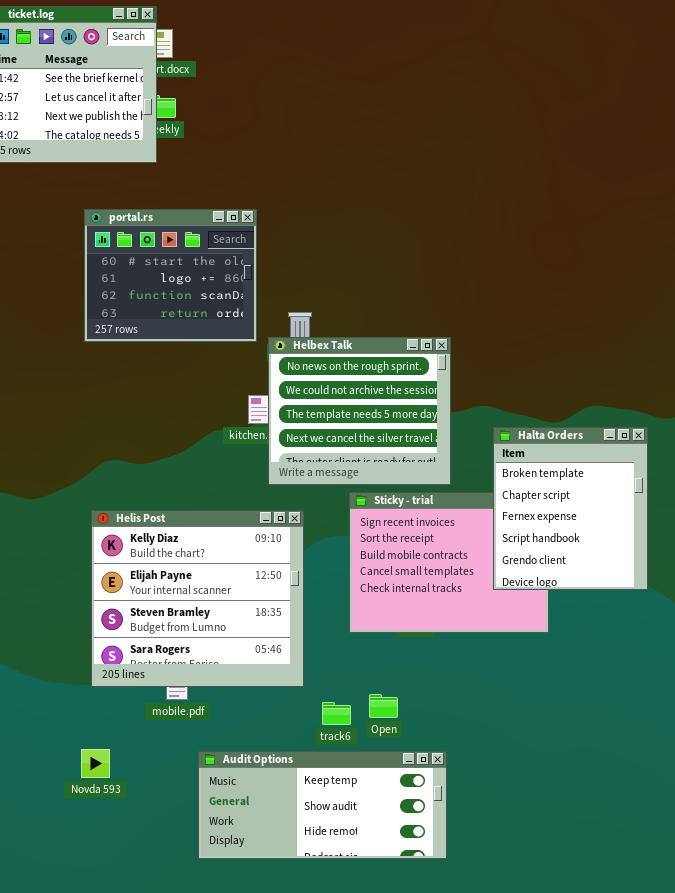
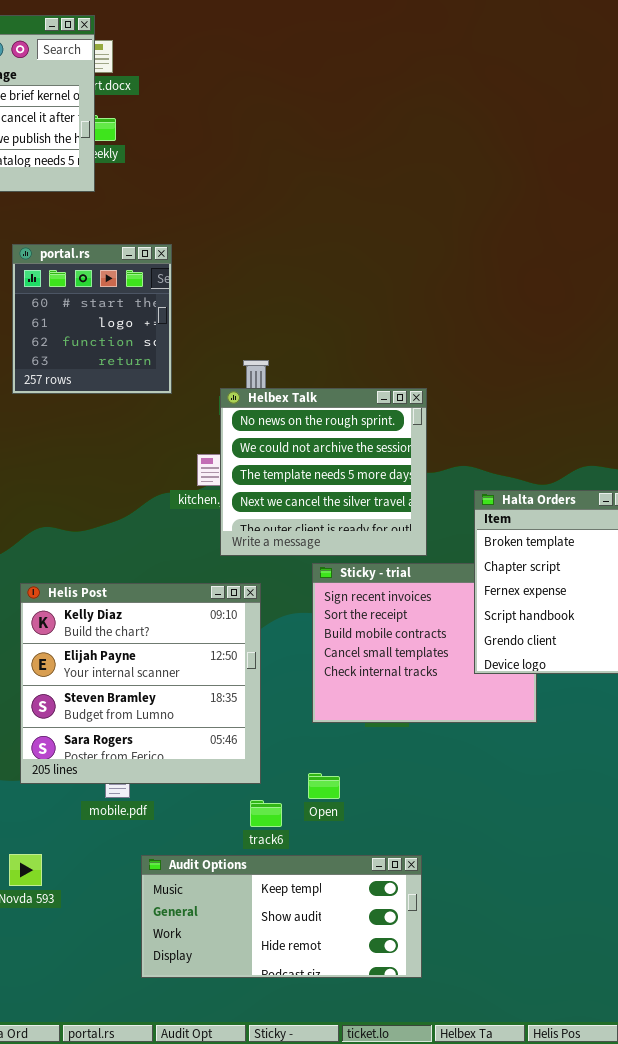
portal.rs: [84,209,257,342] -> [12,244,172,394], resized
Open: [369,694,398,718] -> [308,773,340,799], moved
track6: [322,702,351,725] -> [250,800,282,827], moved

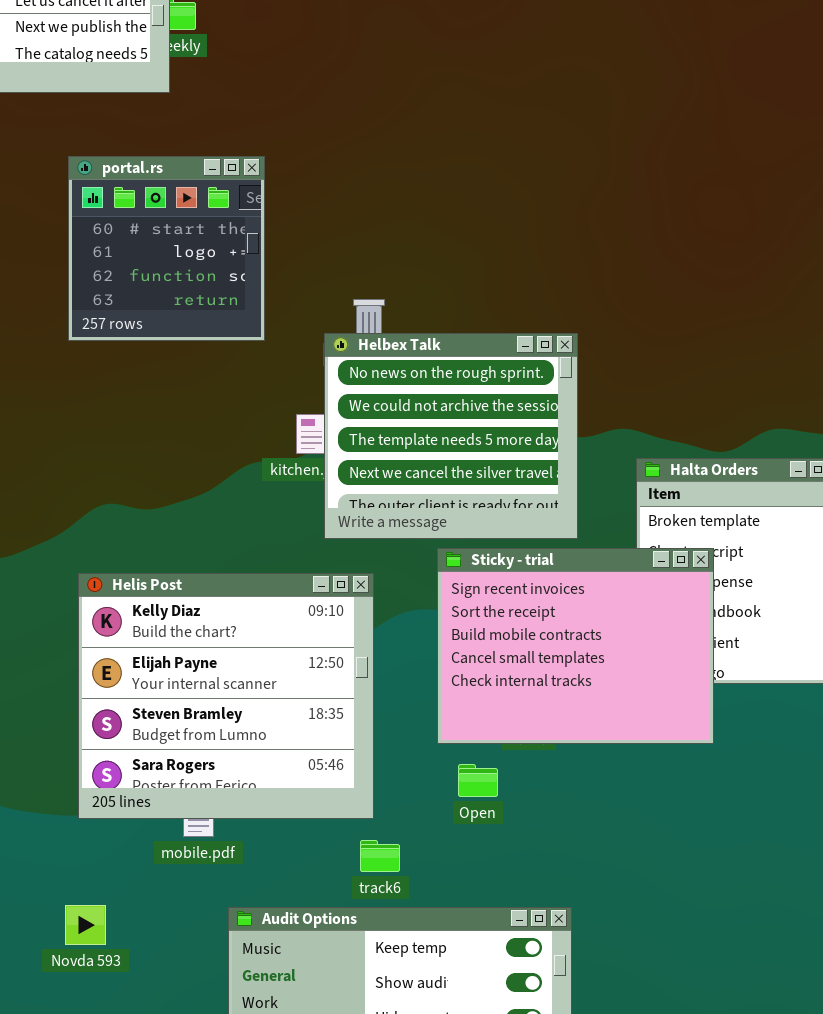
Sticky - trial: [312,563,537,723] -> [437,548,714,744], raised
Open: [308,773,340,799] -> [458,764,498,797], moved

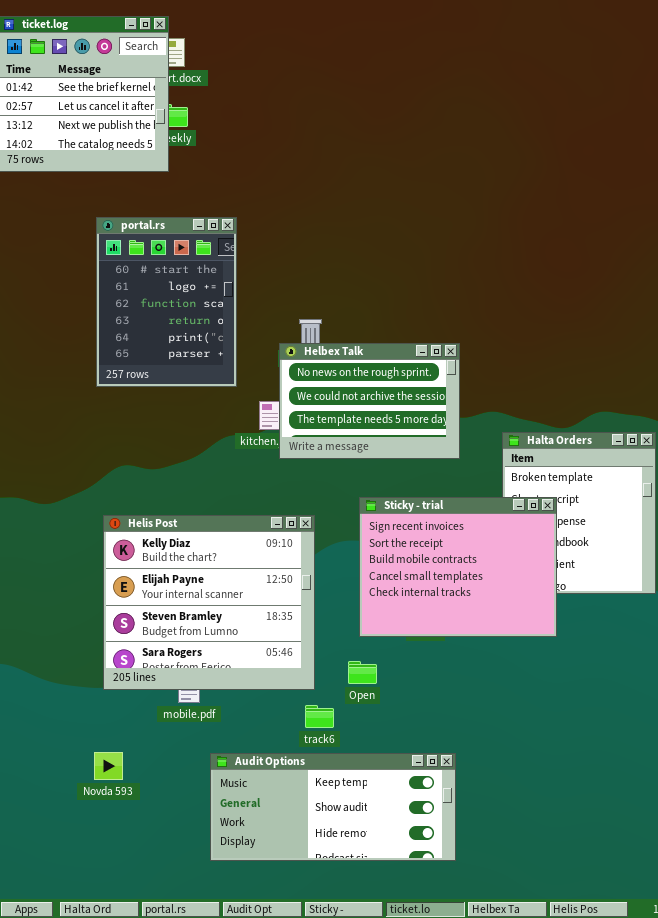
portal.rs: [68,156,265,341] -> [96,217,237,387], resized
Helbex Talk: [324,333,578,539] -> [279,343,460,459], resized
Open: [458,764,498,797] -> [348,661,377,684], moved

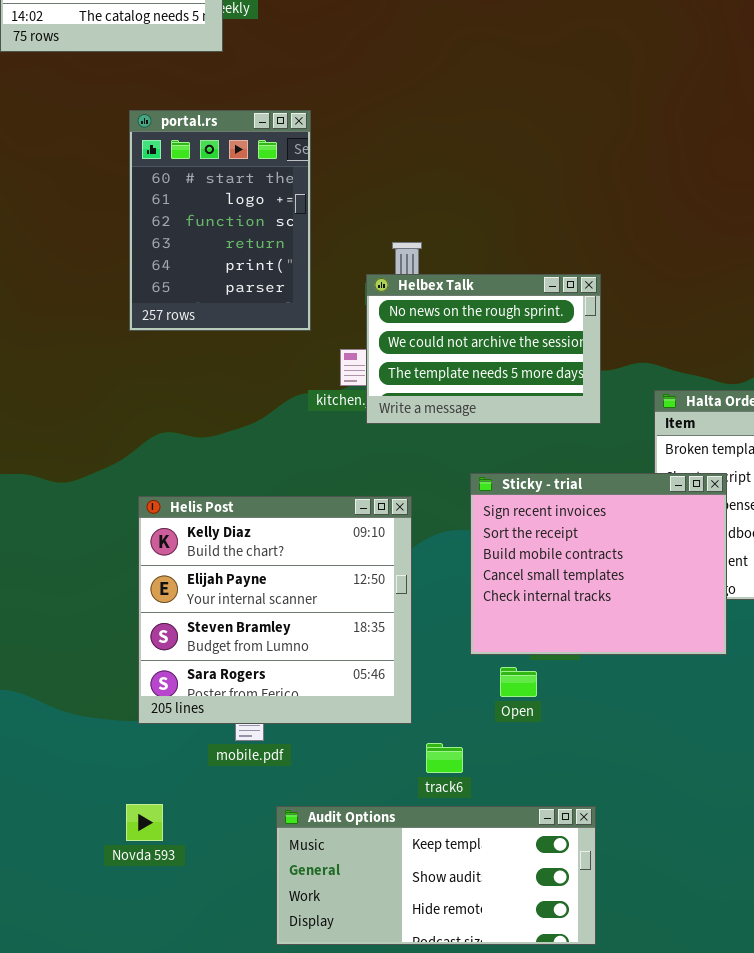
Open: [348,661,377,684] -> [500,667,537,697], moved
track6: [305,705,334,728] -> [426,743,463,773], moved

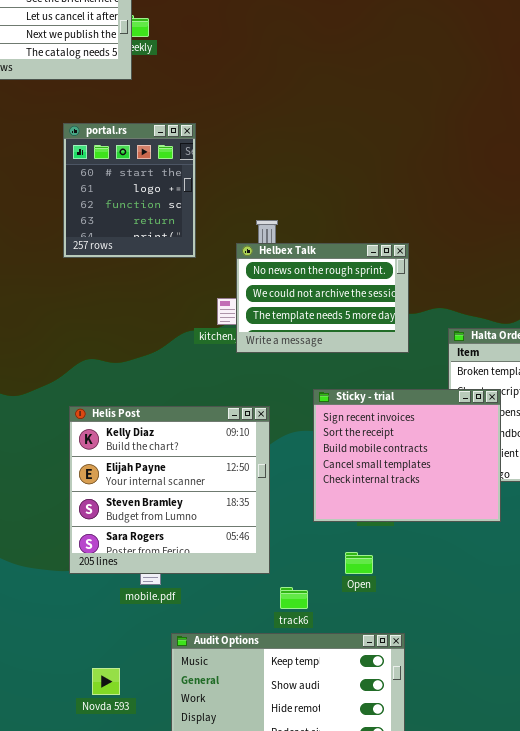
portal.rs: [129,110,311,331] -> [63,123,196,258], resized
Open: [500,667,537,697] -> [345,552,373,574], moved
Novda 593: [126,804,163,841] -> [92,668,120,695], moved

